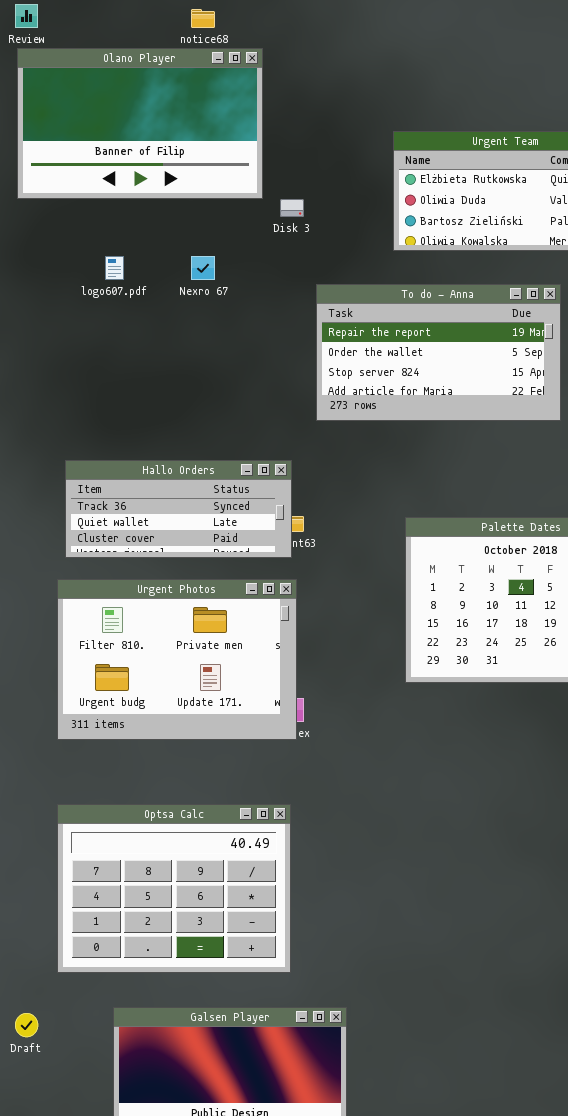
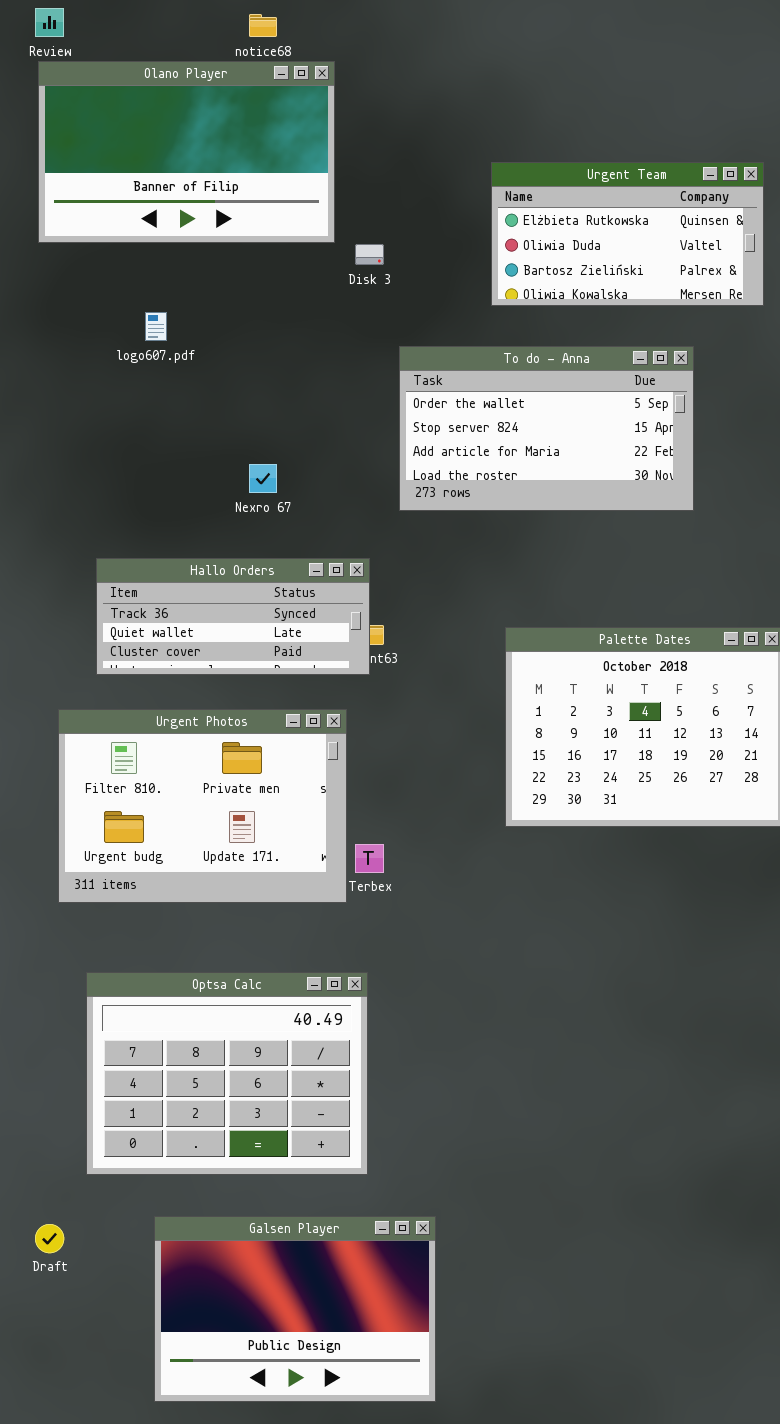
Nexro 67: [191,256,215,280] -> [249,464,277,493], moved
To do - Anna: [316,284,561,421] -> [399,346,694,511], scrolled down 1 row
Urgent Photos: [57,579,297,740] -> [58,709,347,903], moved

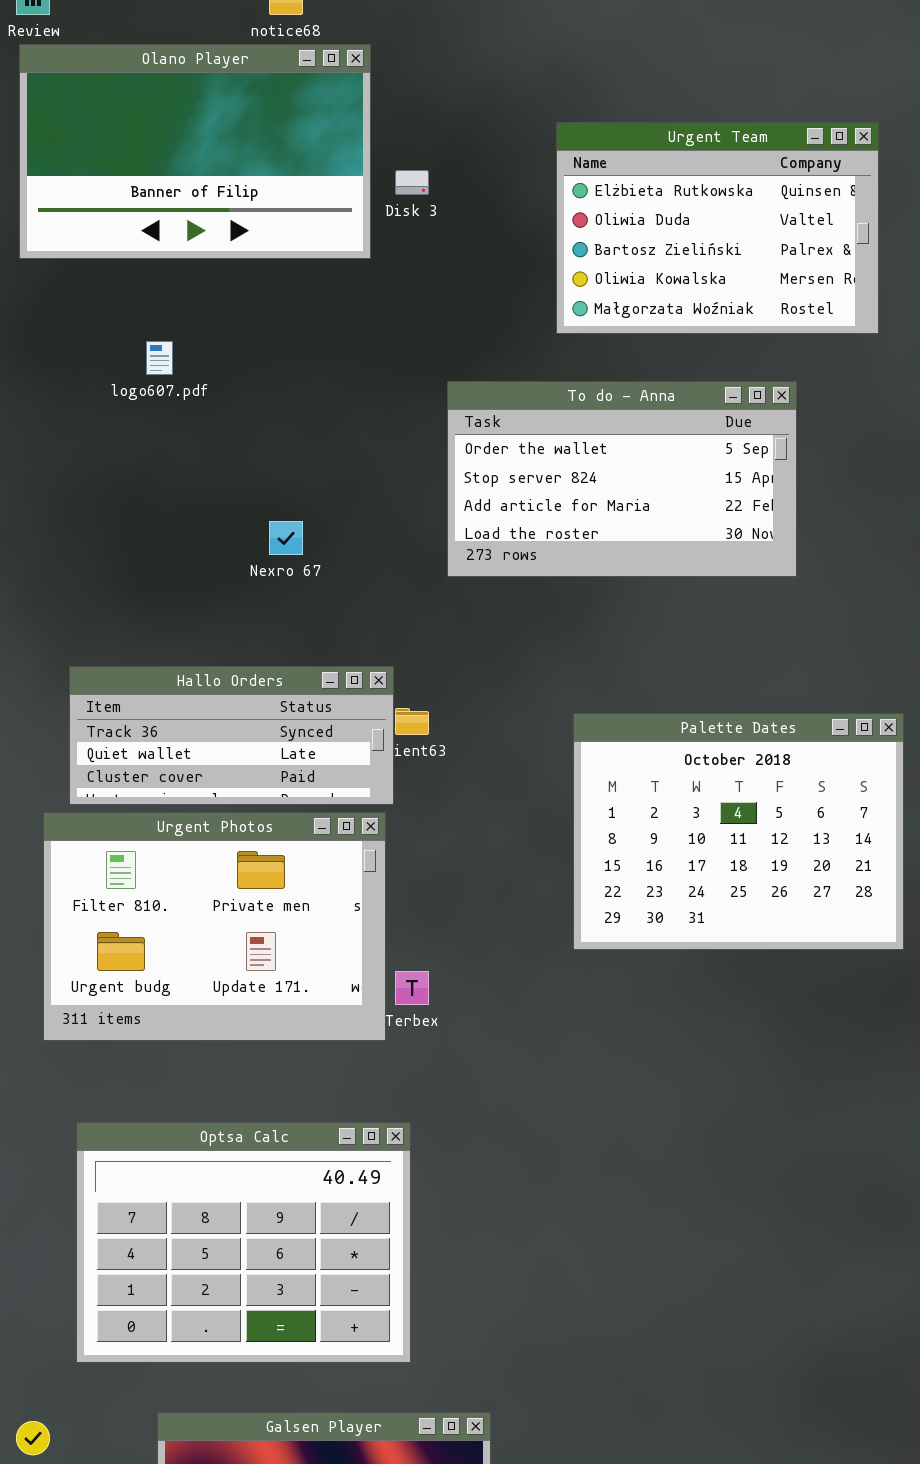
Urgent Team: [491,162,764,306] -> [556,122,879,334], resized
Disk 3: [355,244,384,265] -> [395,170,429,195], moved
Hallo Orders: [96,558,370,675] -> [69,666,394,805], moved

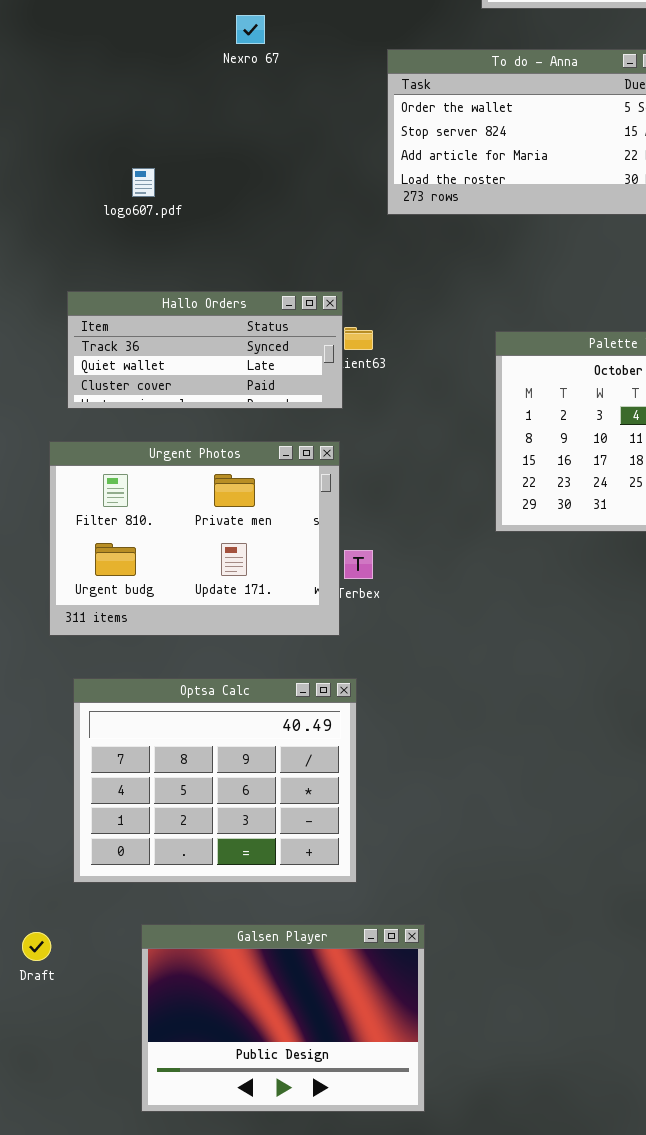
logo607.pdf: [146,341,173,375] -> [132,168,155,197], moved
Nexro 67: [269,521,303,555] -> [236,15,265,44], moved
Urgent Photos: [43,812,386,1041] -> [49,441,340,636], moved

